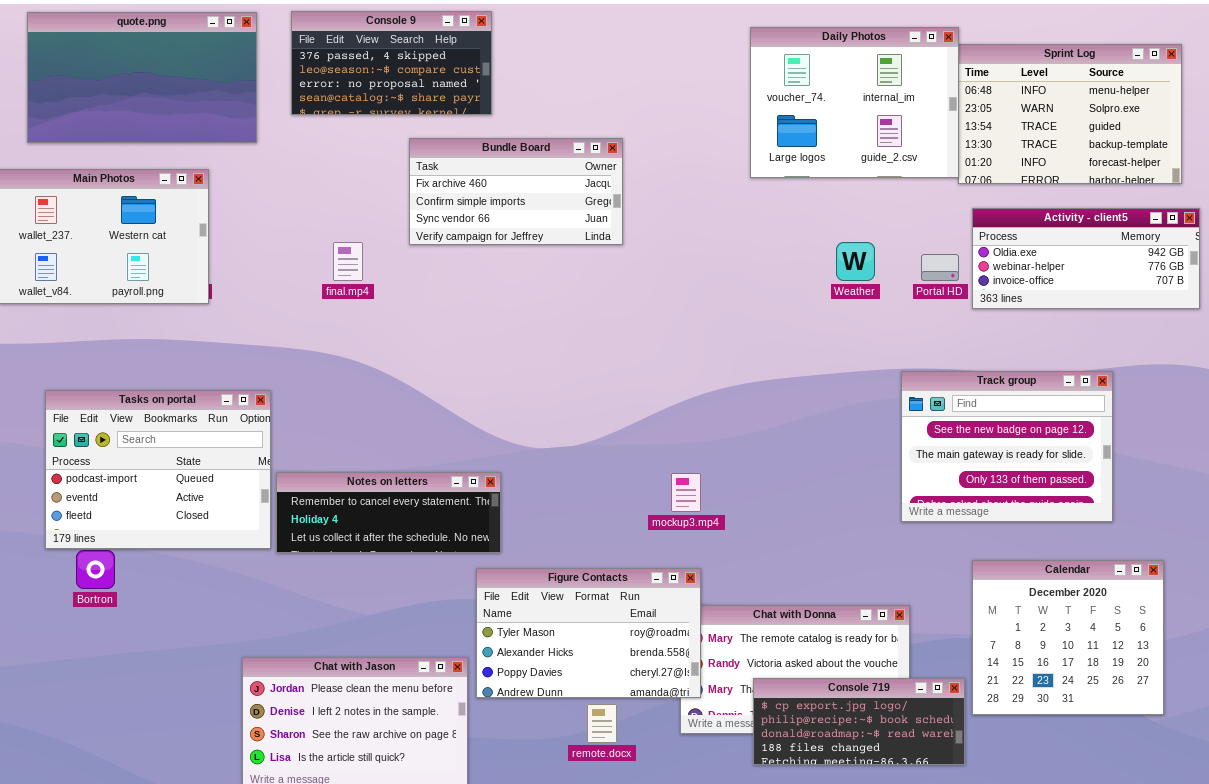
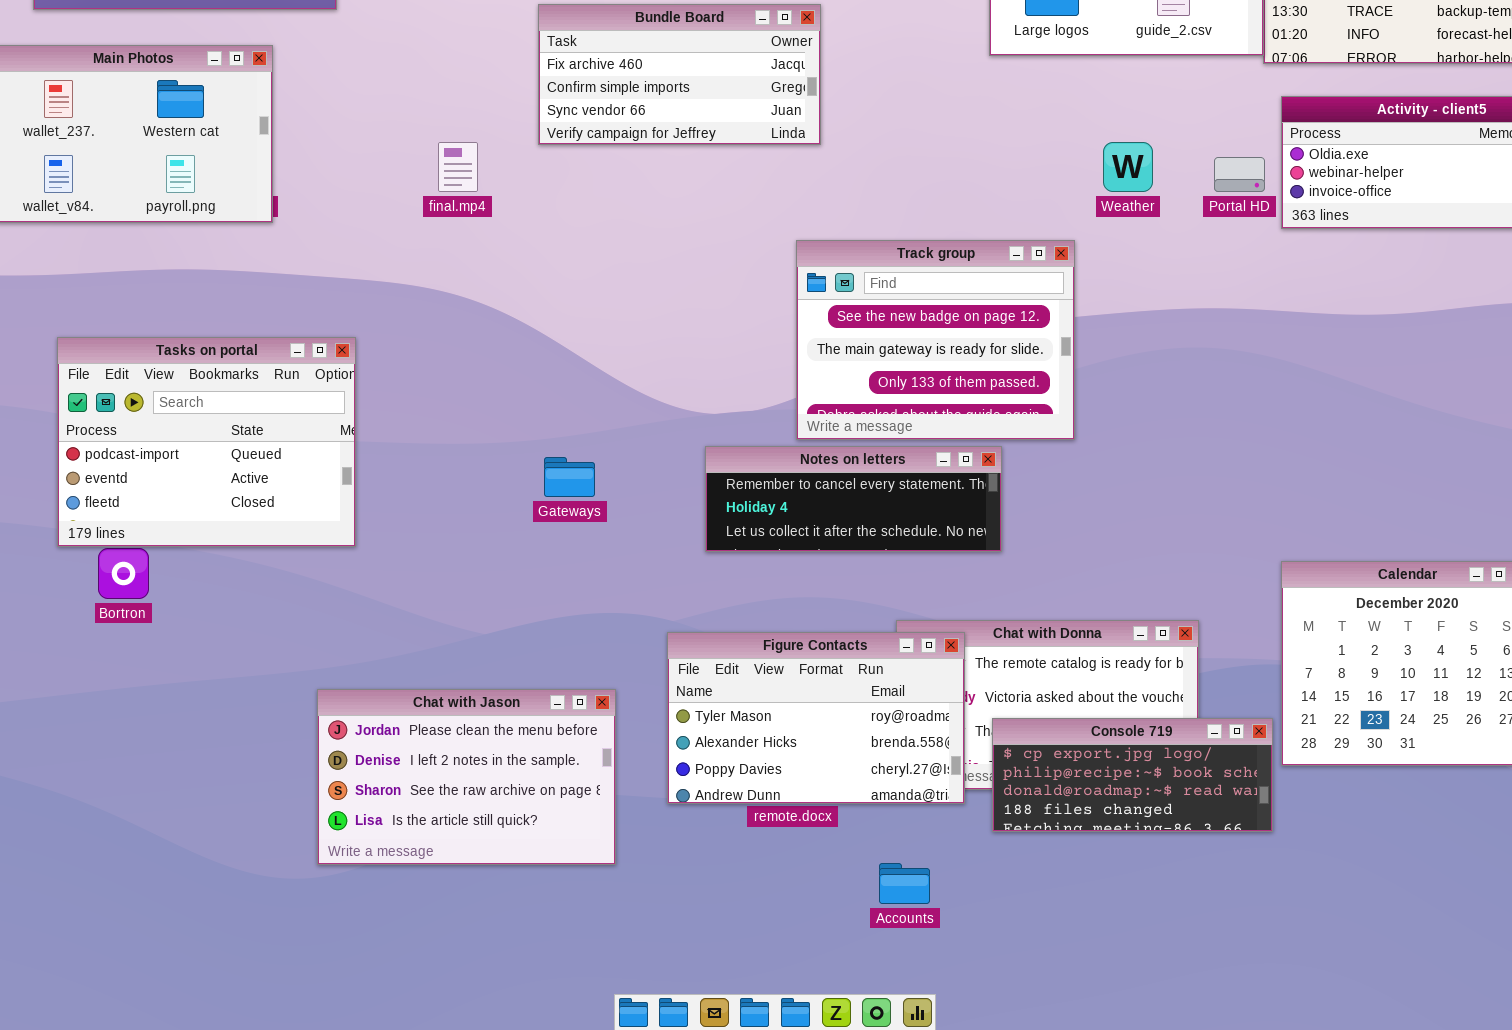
Track group: [901,371,1113,522] -> [796,240,1075,440], moved
Notes on letters: [276,472,501,553] -> [705,446,1002,552], moved
Figure Contacts: [476,568,701,698] -> [667,632,965,804], moved

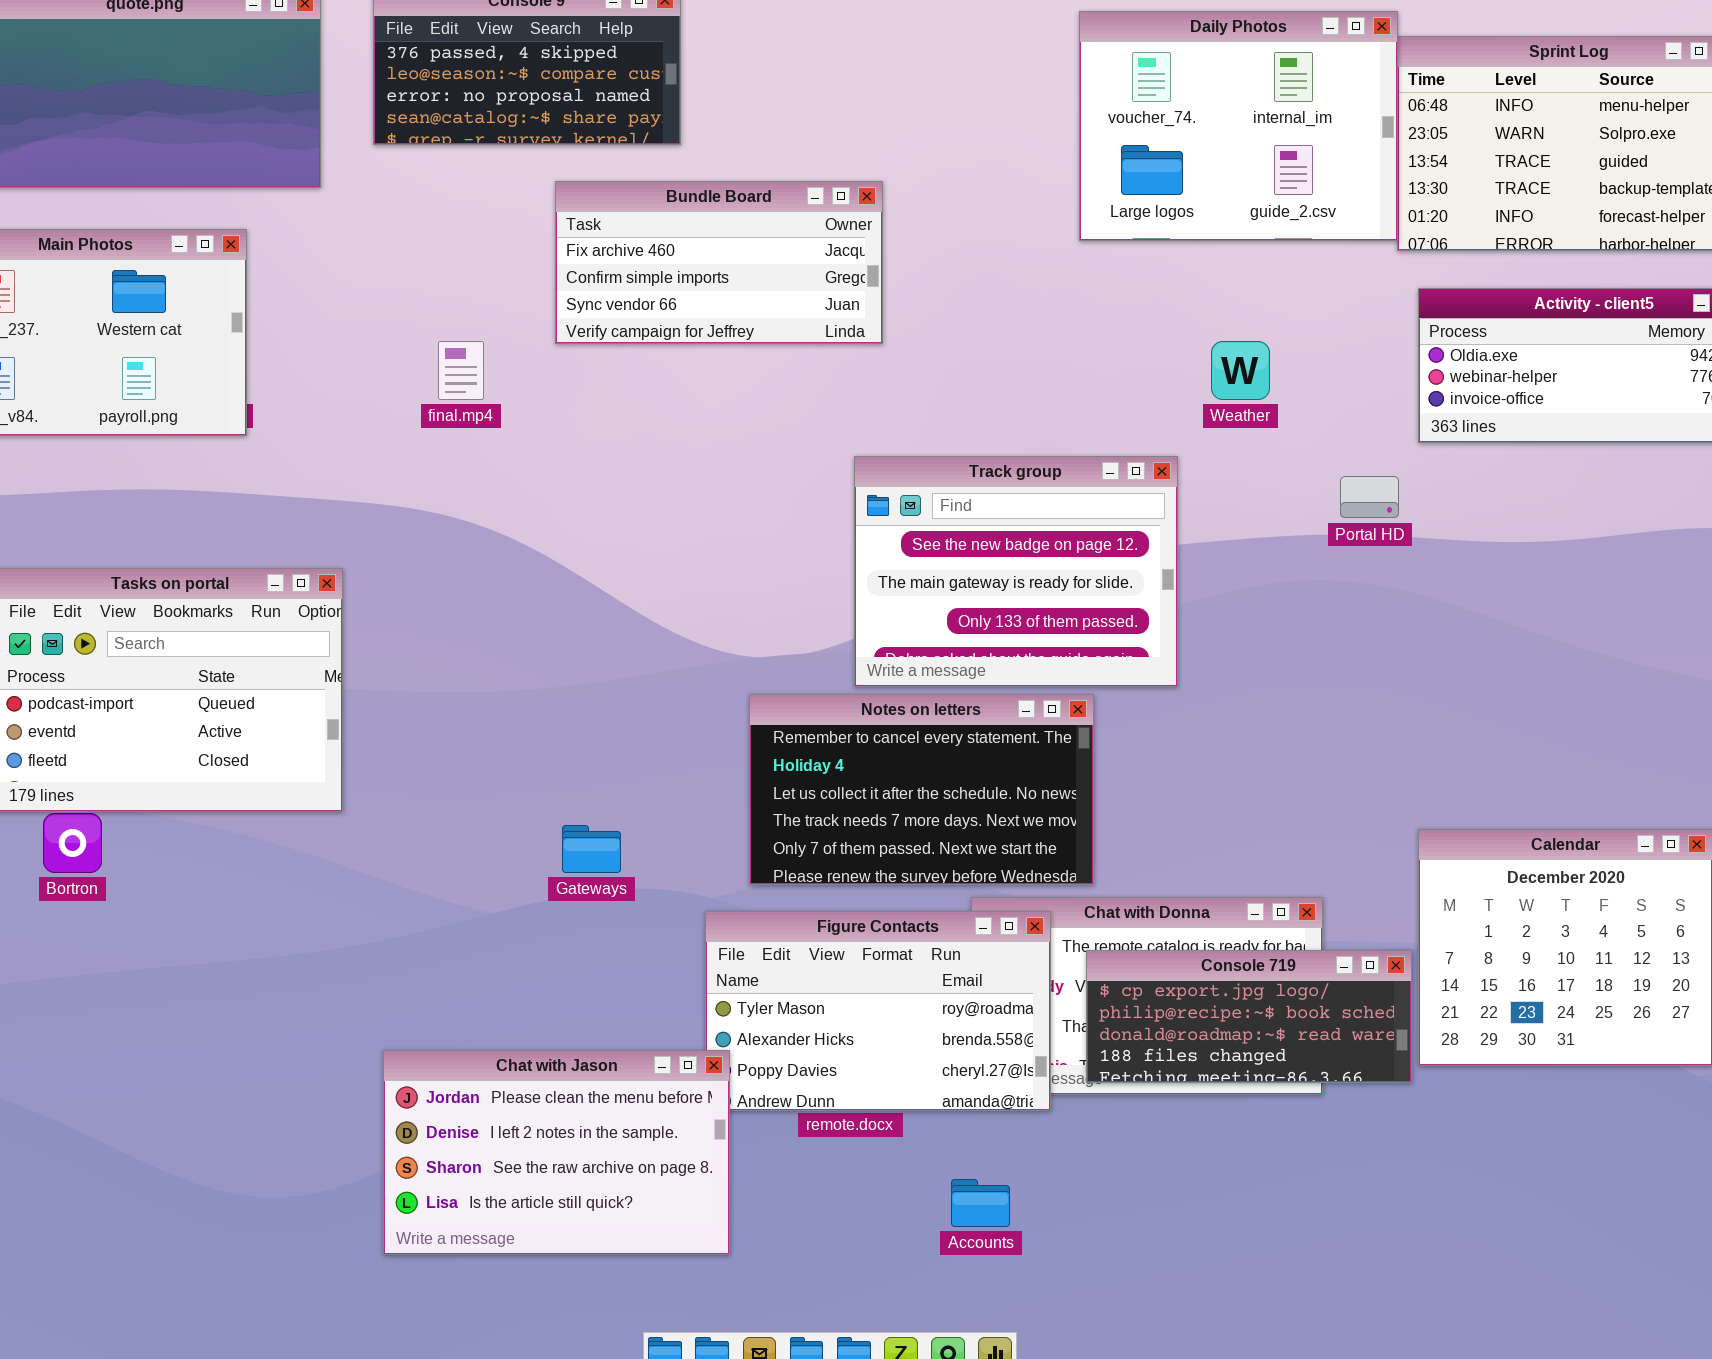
Portal HD: [1214,157,1265,192] -> [1340,476,1399,518], moved
Notes on letters: [705,446,1002,552] -> [749,694,1094,885], resized
Gateways: [544,457,595,497] -> [562,825,621,873], moved
Chat with Jason: [317,689,616,865] -> [383,1050,730,1255], moved
Console 719: [992,718,1273,832] -> [1086,950,1412,1083], moved

